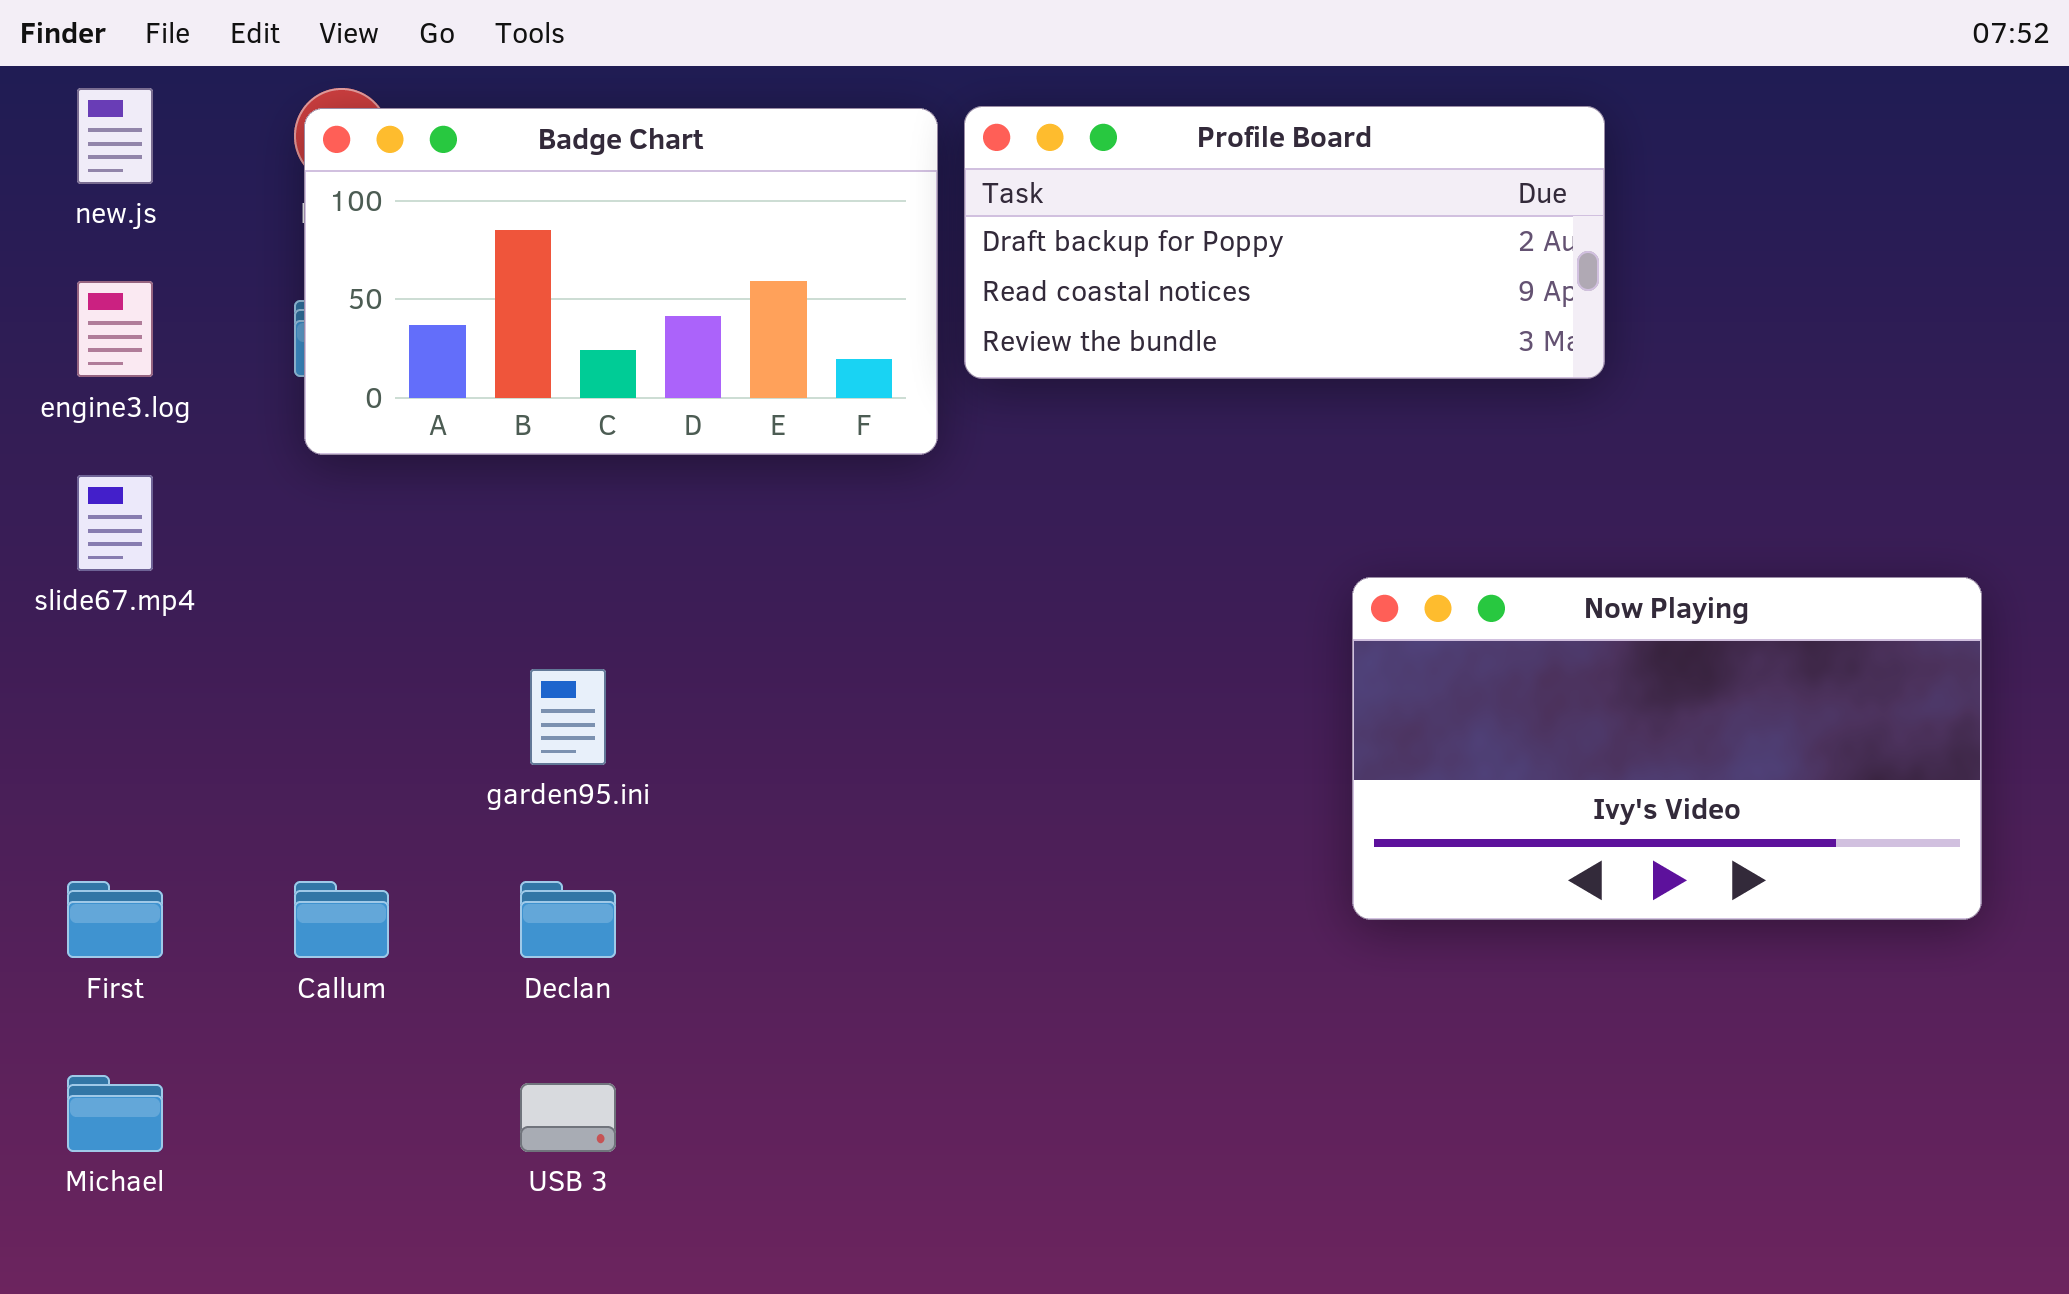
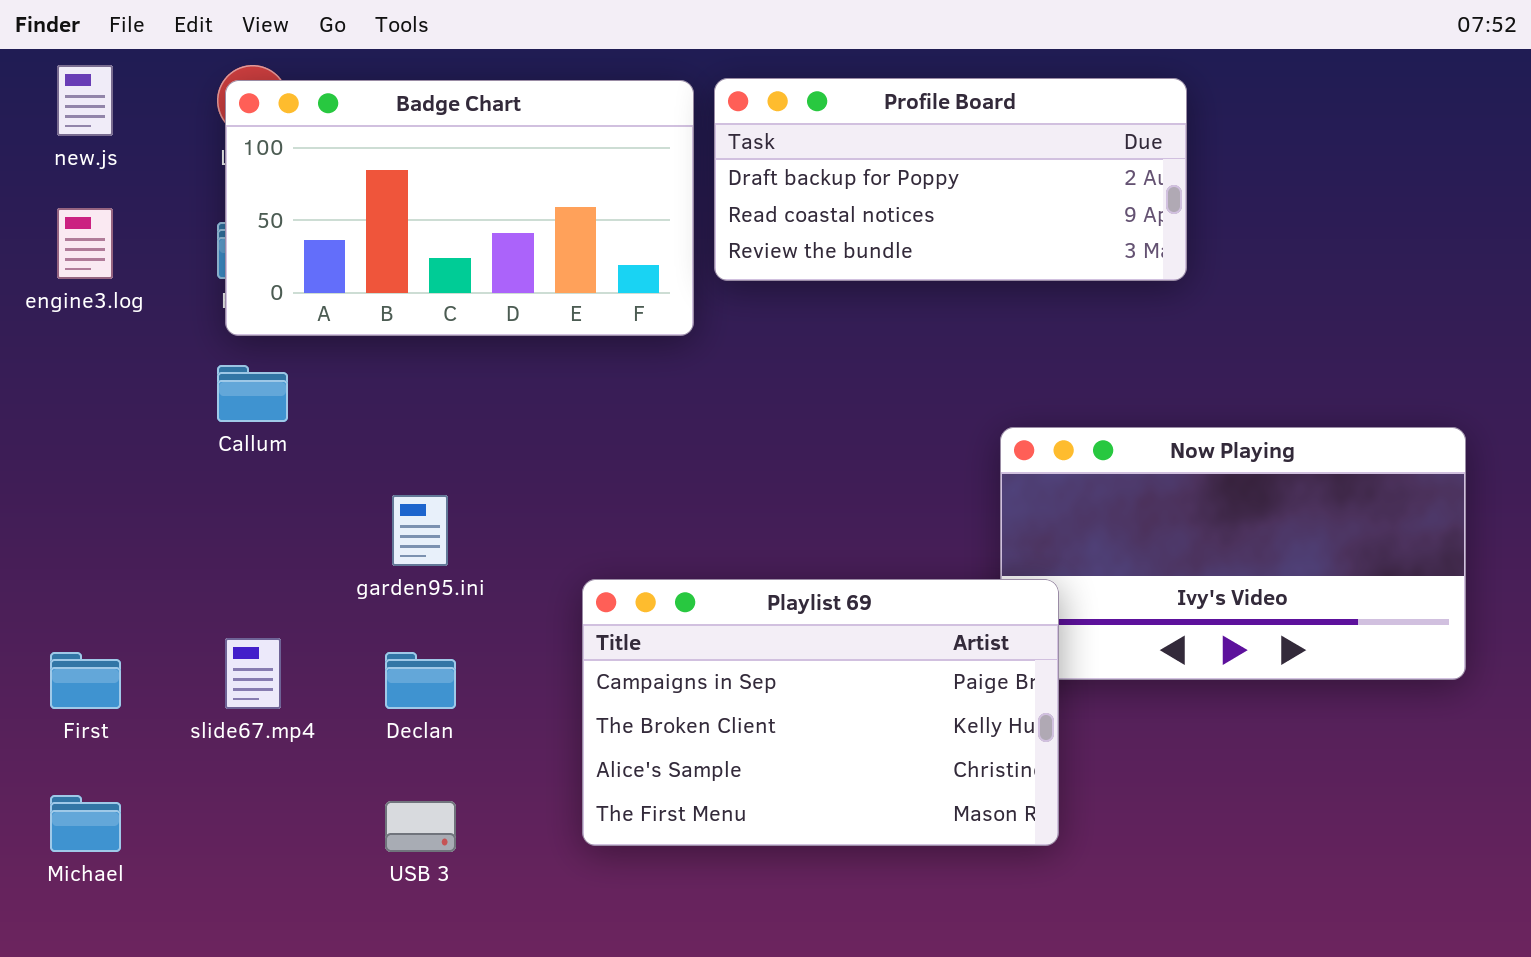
slide67.mp4: [77,475,153,571] -> [225,638,281,709], moved
Playlist 69: none -> [582,579,1059,846], opened
Callum: [294,881,389,958] -> [217,365,288,422], moved

